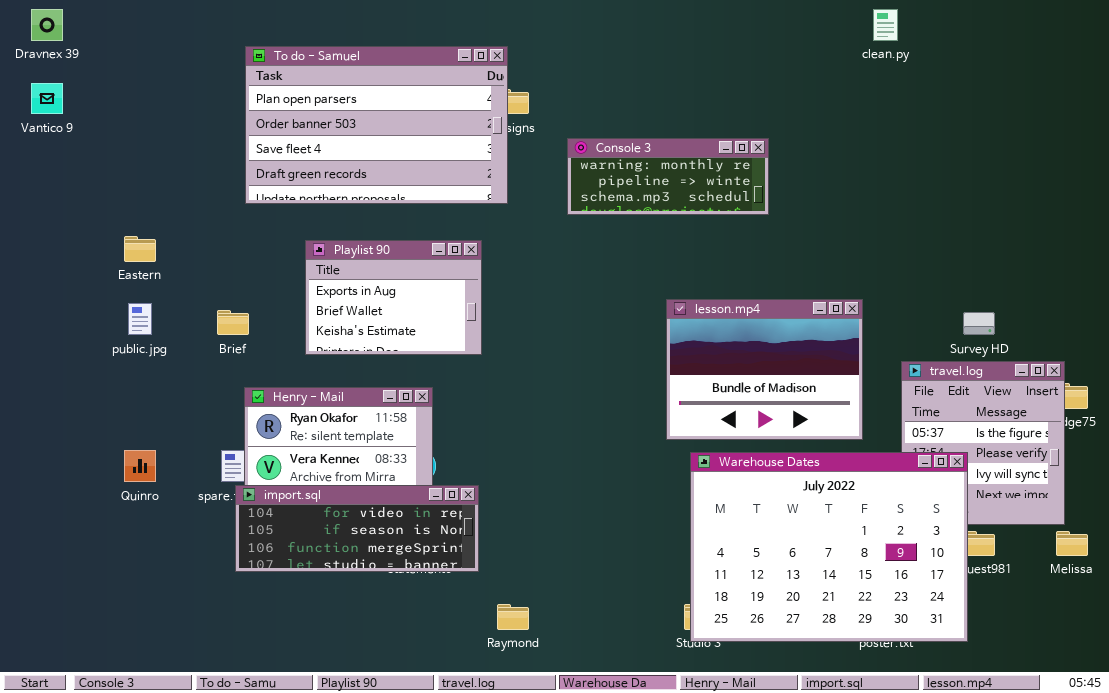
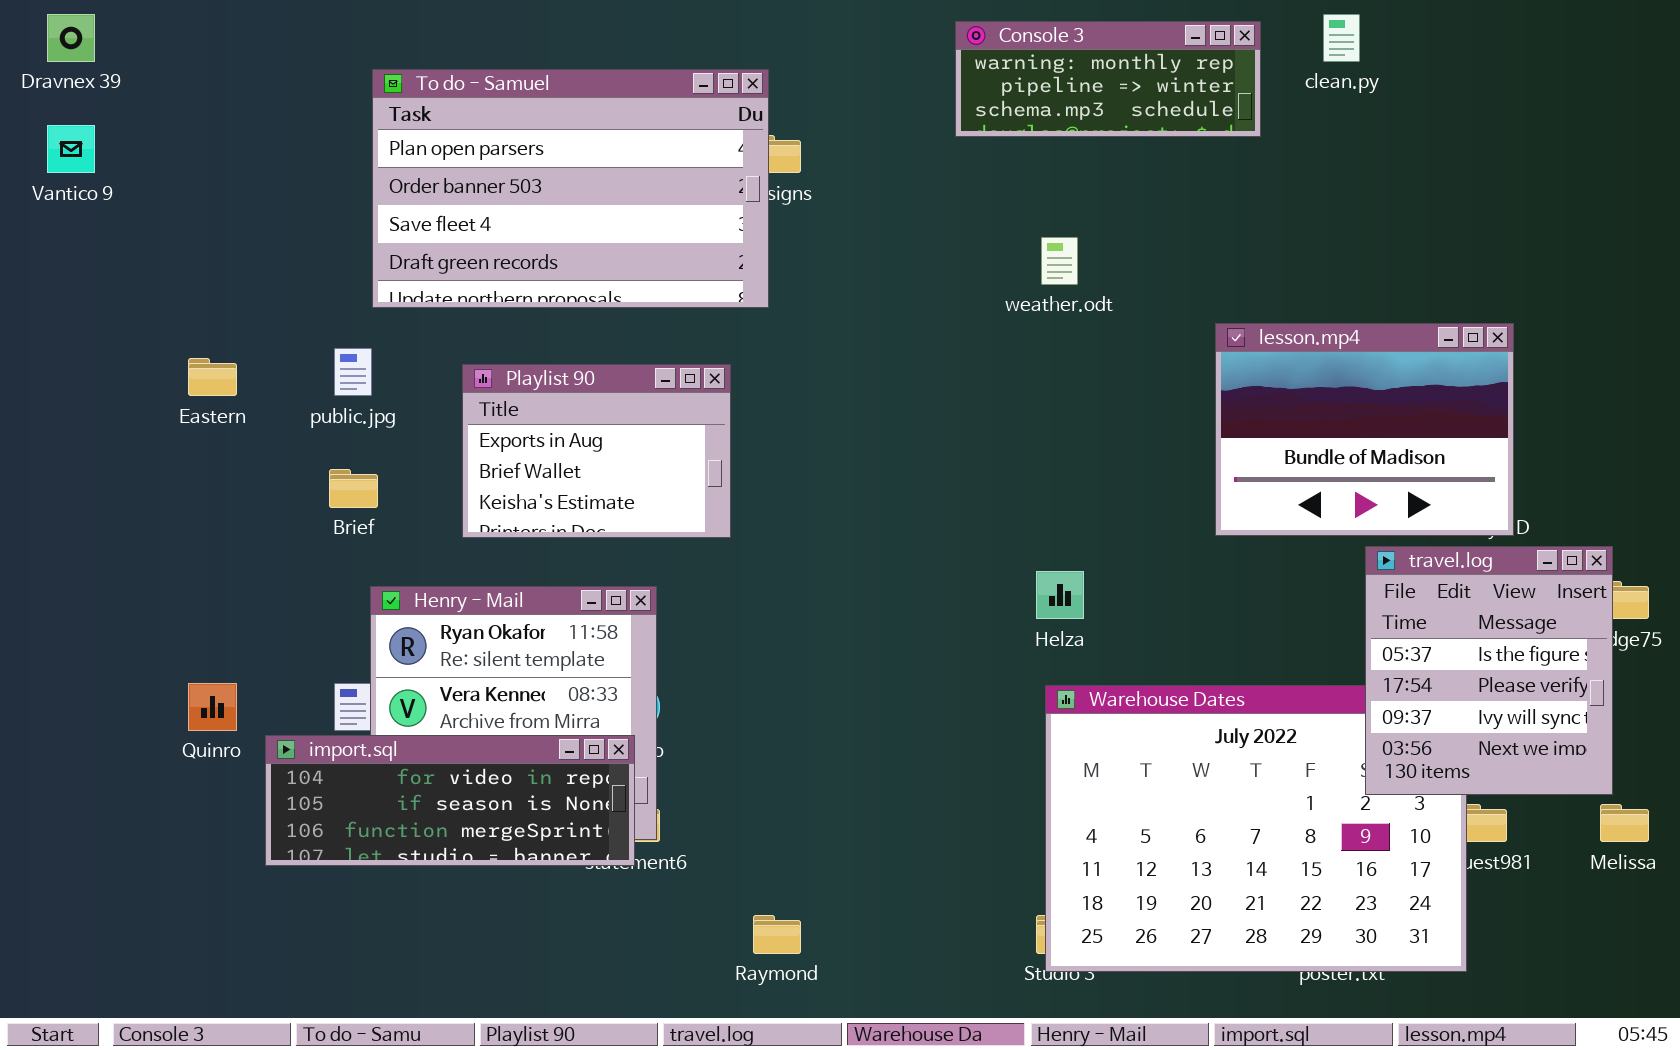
Console 3: [567,138,769,215] -> [955,21,1261,137], moved
lesson.mp4: [666,299,863,440] -> [1215,323,1514,536], moved
public.jpg: [128,303,152,335] -> [334,348,372,396], moved
travel.log: [901,361,1065,525] -> [1365,546,1613,795], raised
import.sql: [235,485,479,572] -> [265,735,635,866], moved

